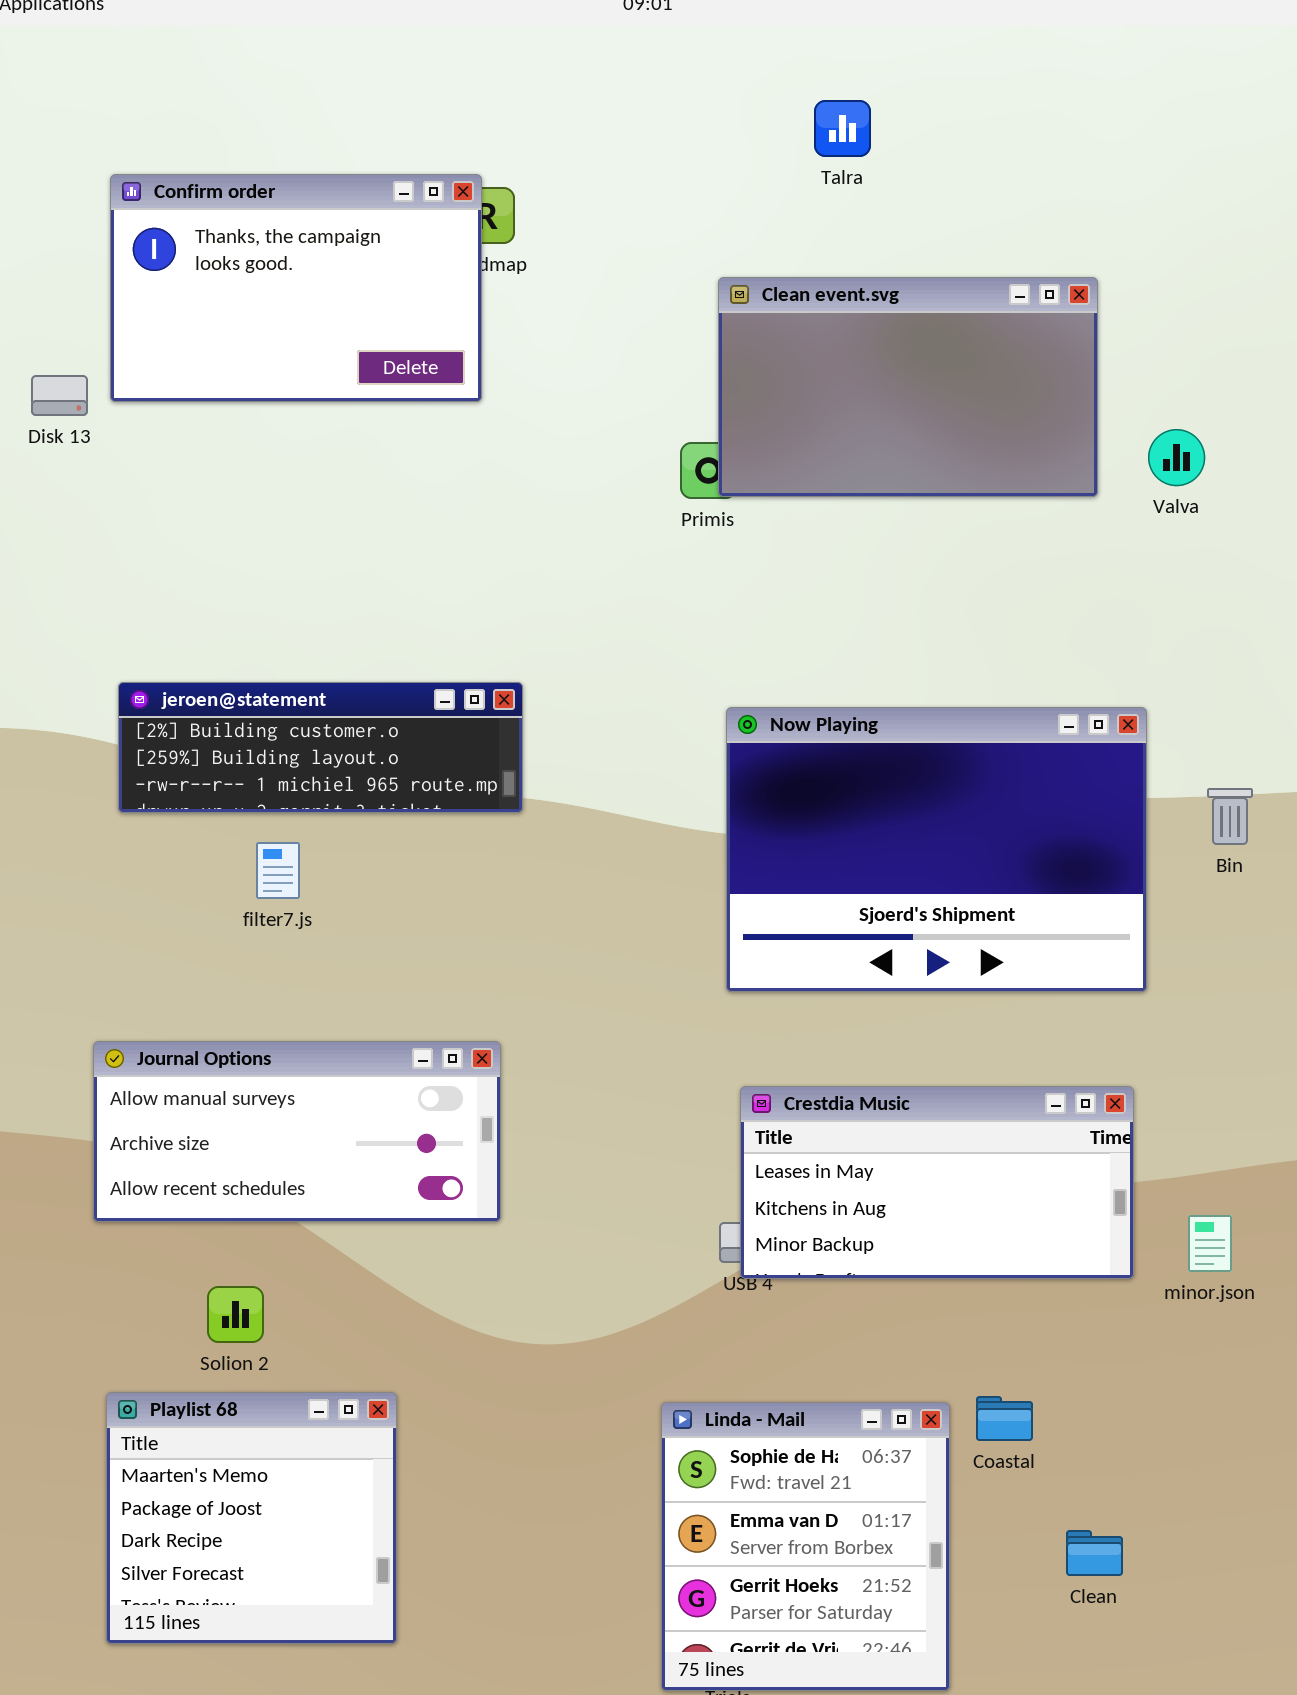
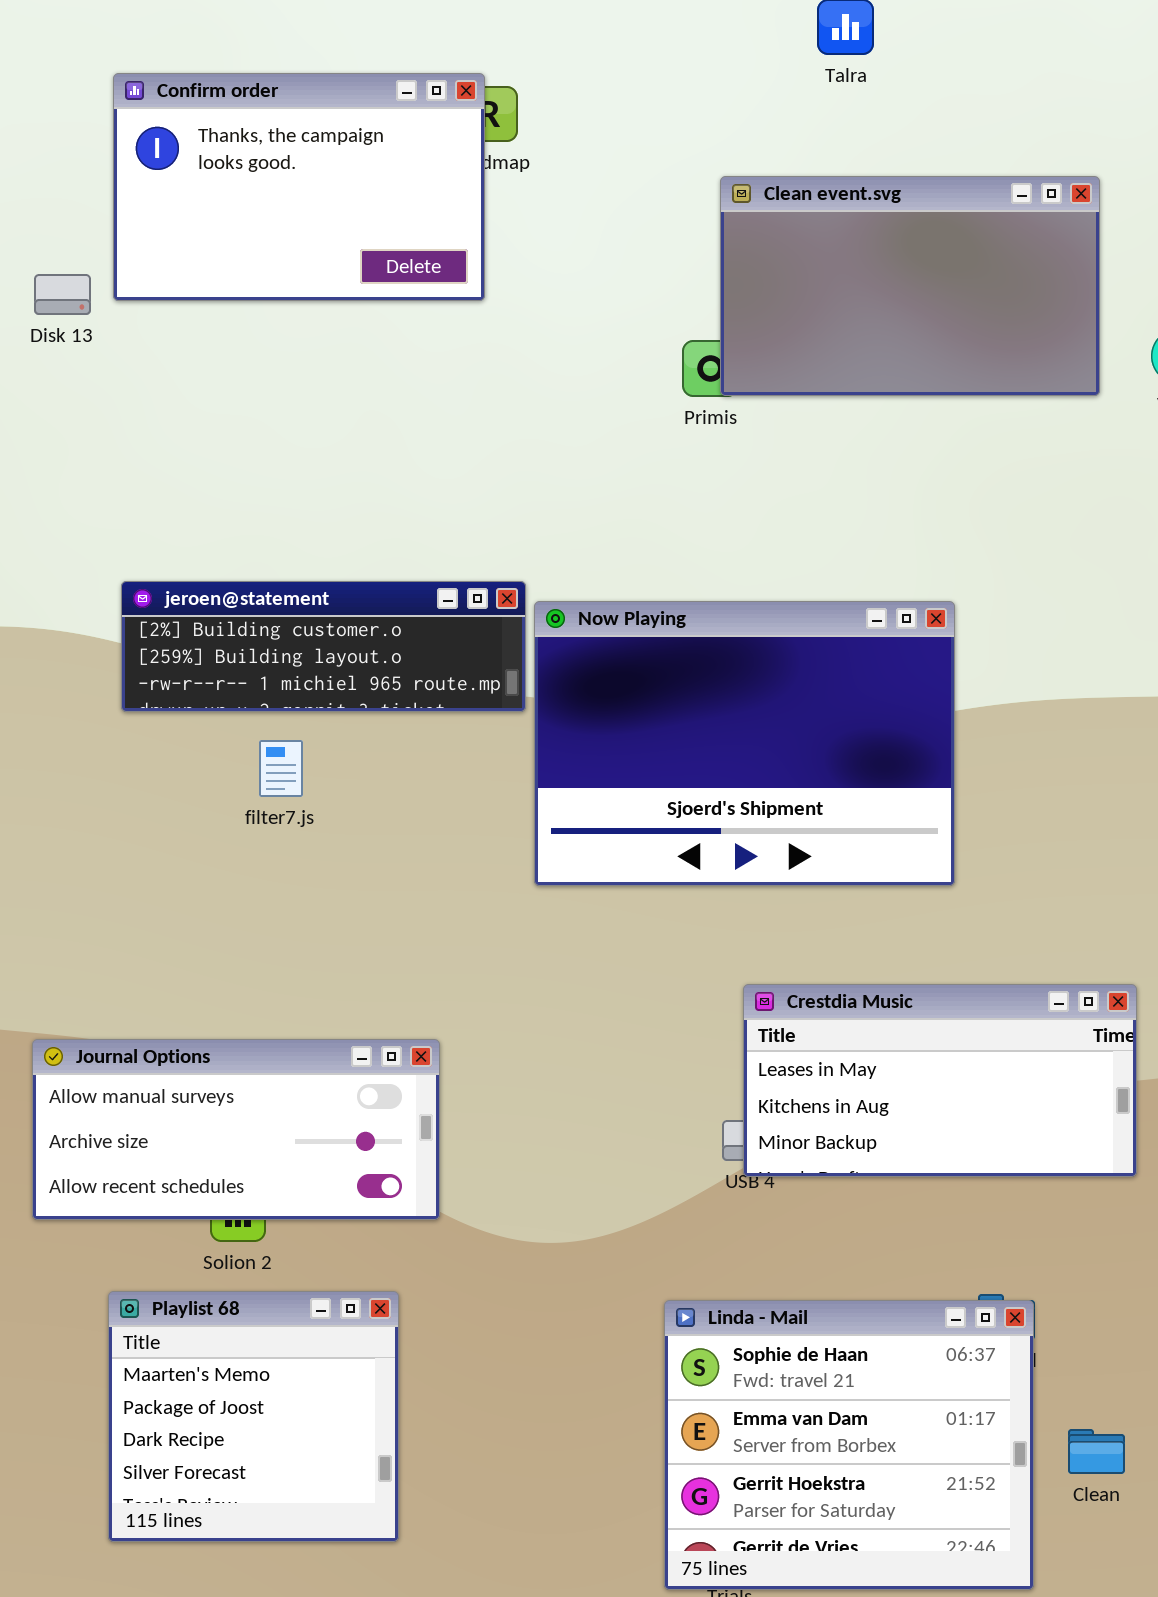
Now Playing: [726,707,1147,992] -> [534,601,955,886], moved
Journal Options: [93,1041,501,1222] -> [32,1039,440,1220], moved
Linda - Mail: [661,1402,950,1691] -> [664,1300,1034,1590], resized

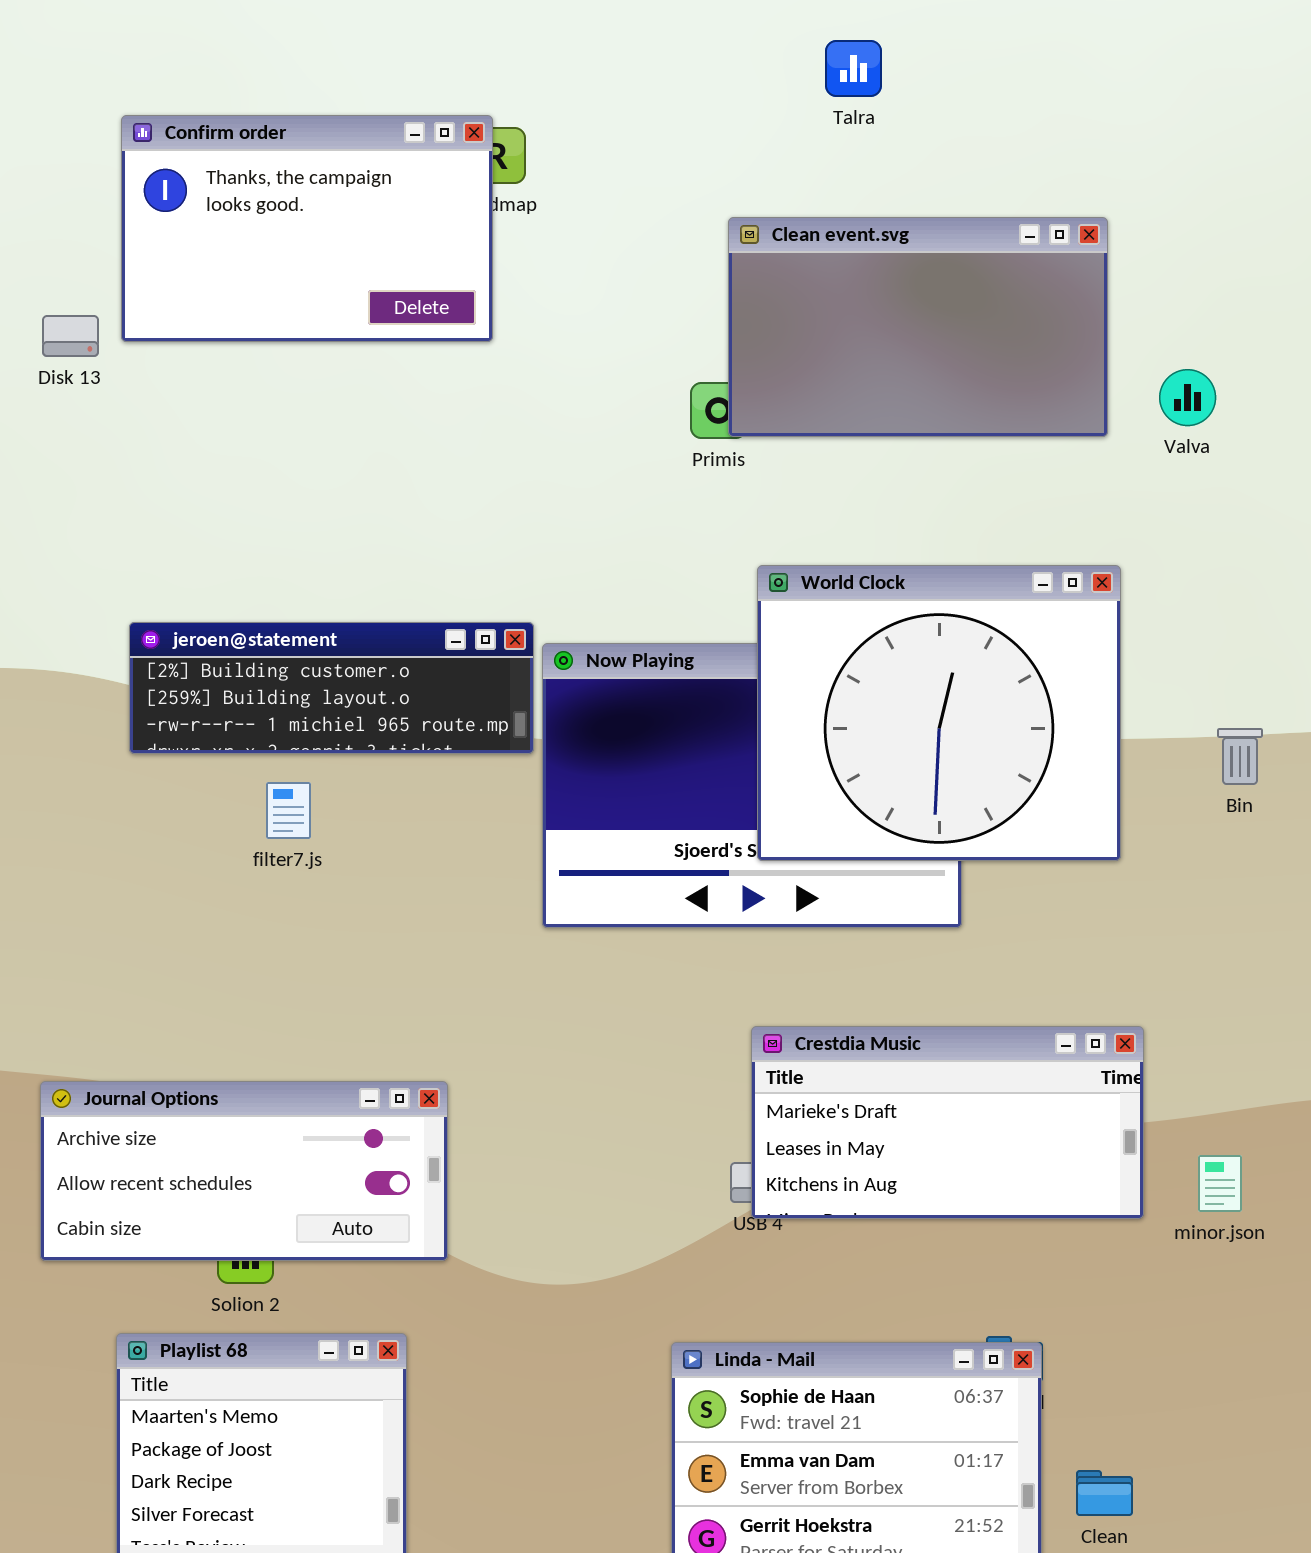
World Clock: none -> [757,565,1121,861], opened
Crestdia Music: [743,984,1137,1177] -> [751,1026,1144,1219], scrolled up 1 row
Journal Options: [32,1039,440,1220] -> [40,1081,448,1261], scrolled down 1 row

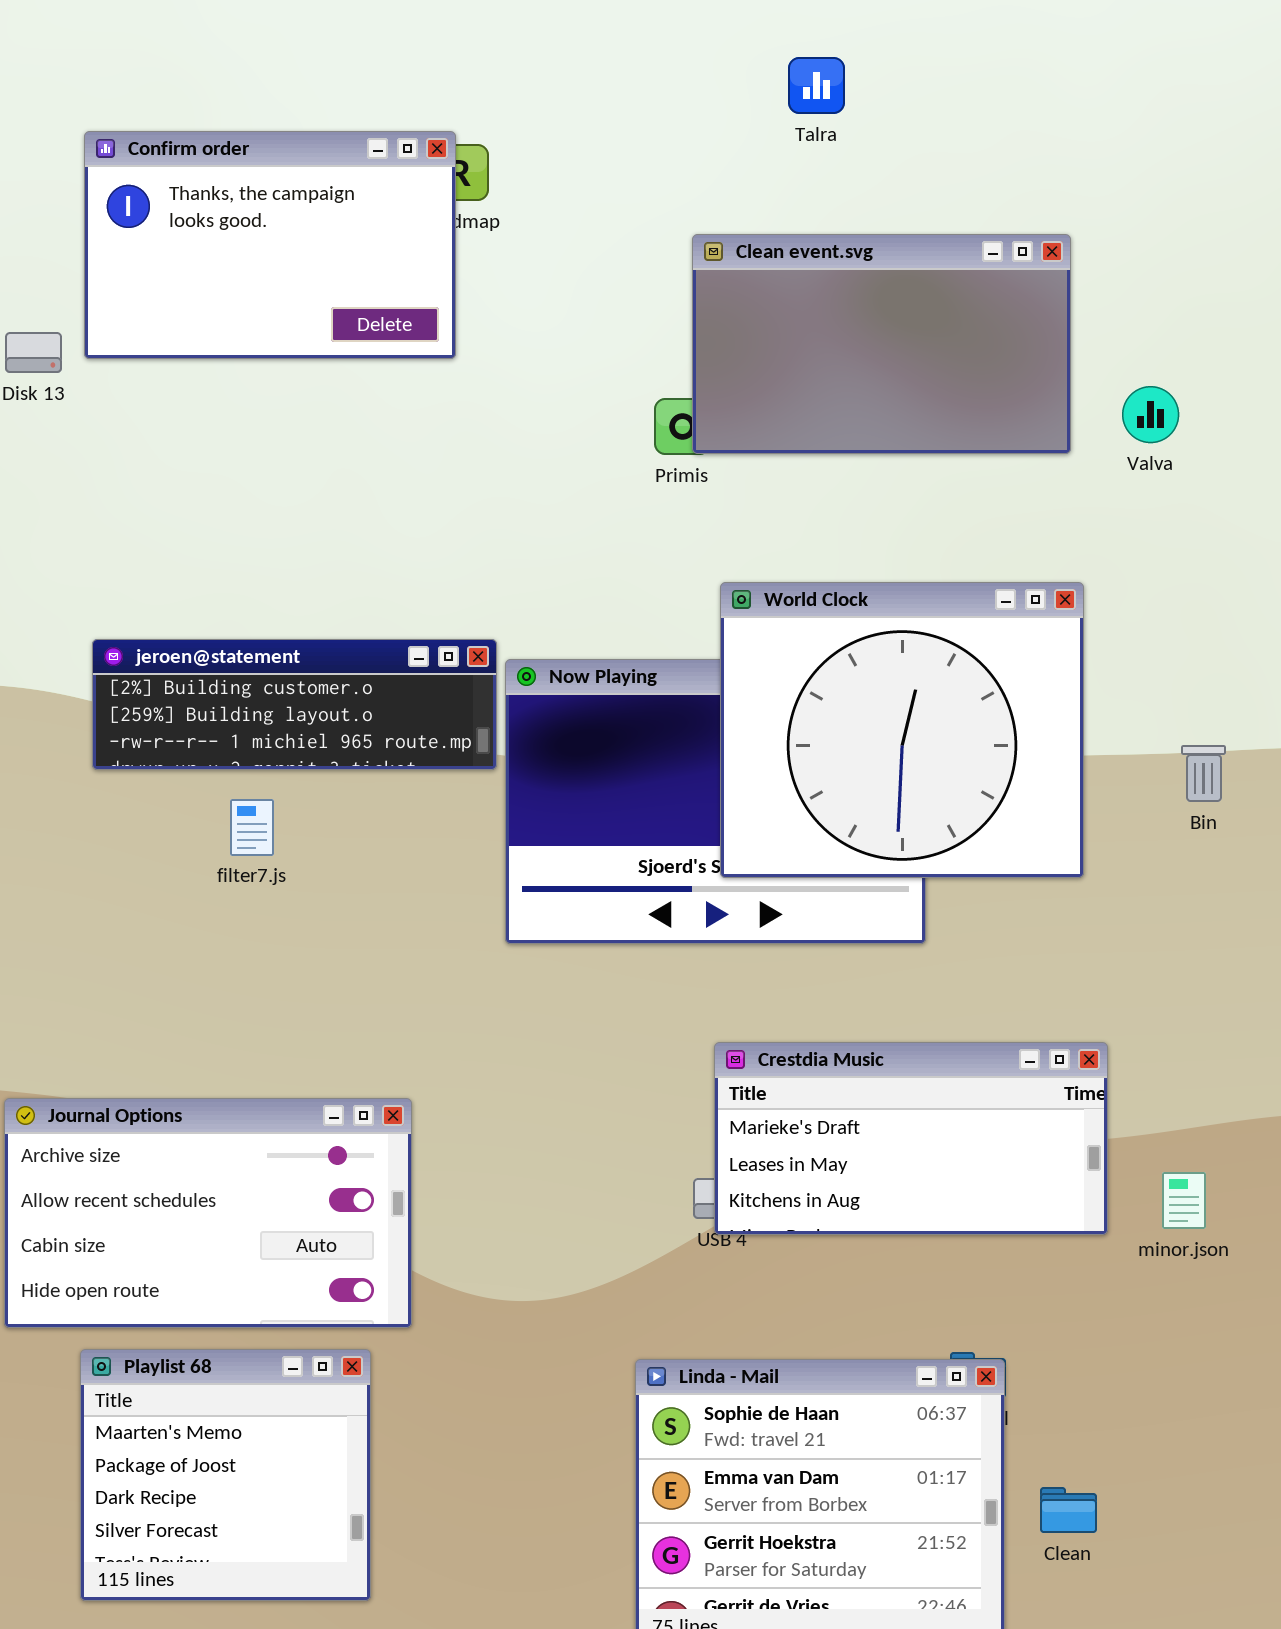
Journal Options: [40,1081,448,1261] -> [4,1098,412,1328], resized

